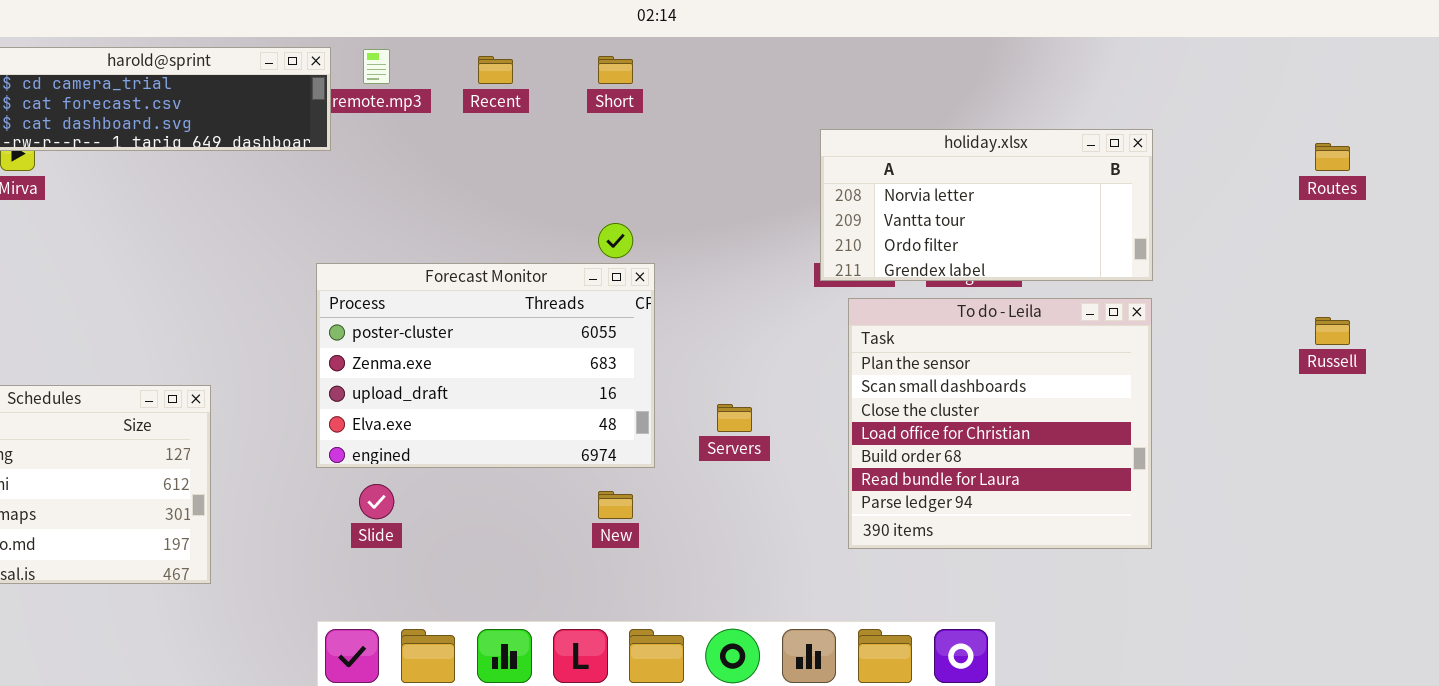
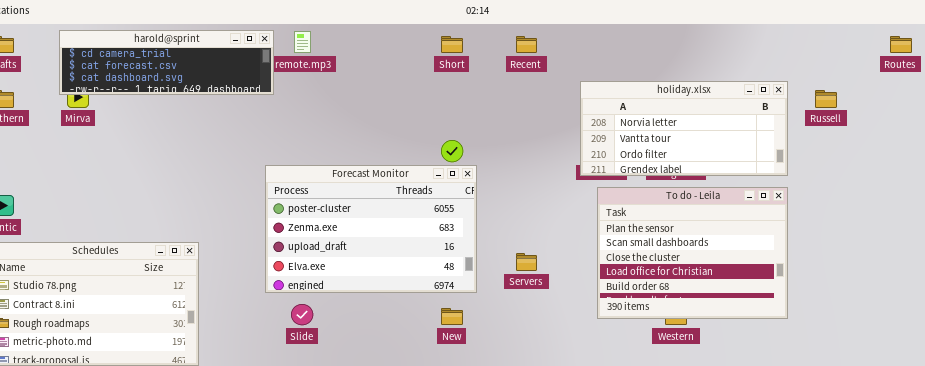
Recent: [478,56,513,84] -> [516,36,537,53], moved
Routes: [1315,143,1350,171] -> [890,36,912,53], moved
To do - Leila: [848,298,1152,549] -> [597,187,788,319], resized
Russell: [1315,317,1350,345] -> [815,90,837,108], moved

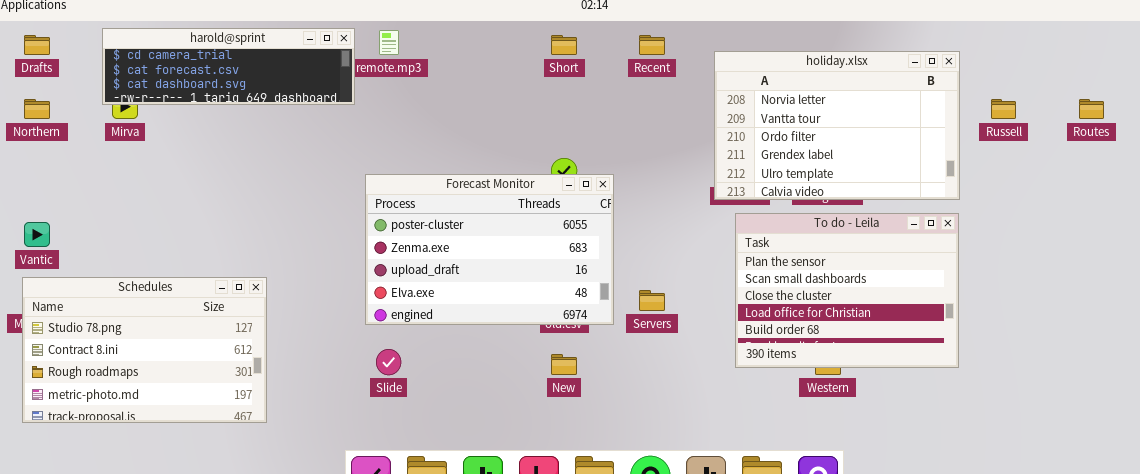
Routes: [890,36,912,53] -> [1079,99,1104,119], moved
holiday.xlsx: [580,81,788,176] -> [714,51,960,200], resized
Forecast Monitor: [265,165,477,293] -> [365,174,614,325], moved

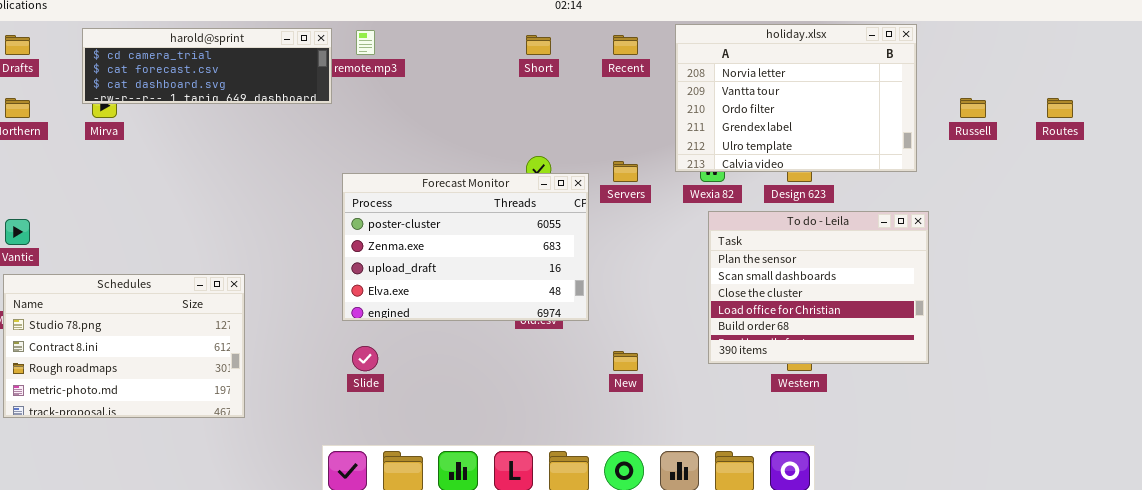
holiday.xlsx: [714,51,960,200] -> [675,24,917,172], moved
Servers: [639,290,665,311] -> [613,161,638,182], moved
New: [551,354,577,375] -> [613,351,638,371], moved

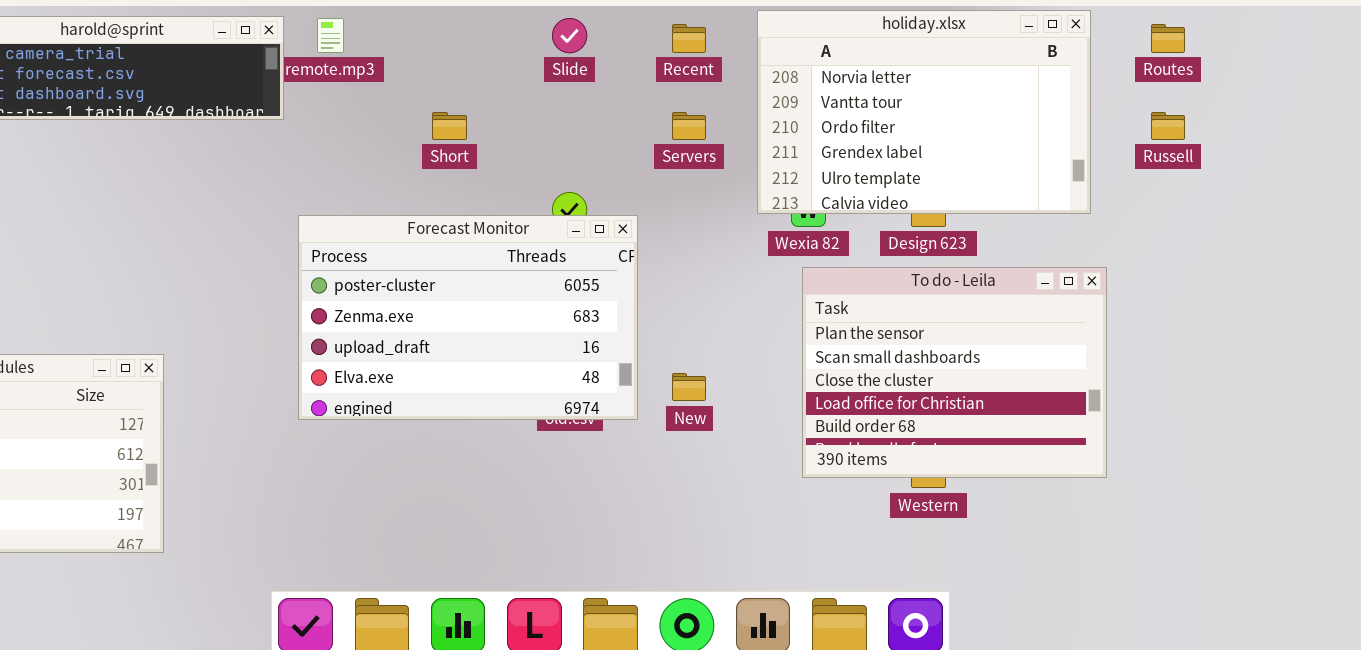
Short: [526,35,551,55] -> [432,112,467,140], moved
Routes: [1047,98,1073,118] -> [1151,24,1185,53], moved
Servers: [613,161,638,182] -> [672,112,706,140], moved
Slide: [352,346,378,371] -> [552,18,587,53], moved
New: [613,351,638,371] -> [672,373,706,401], moved

